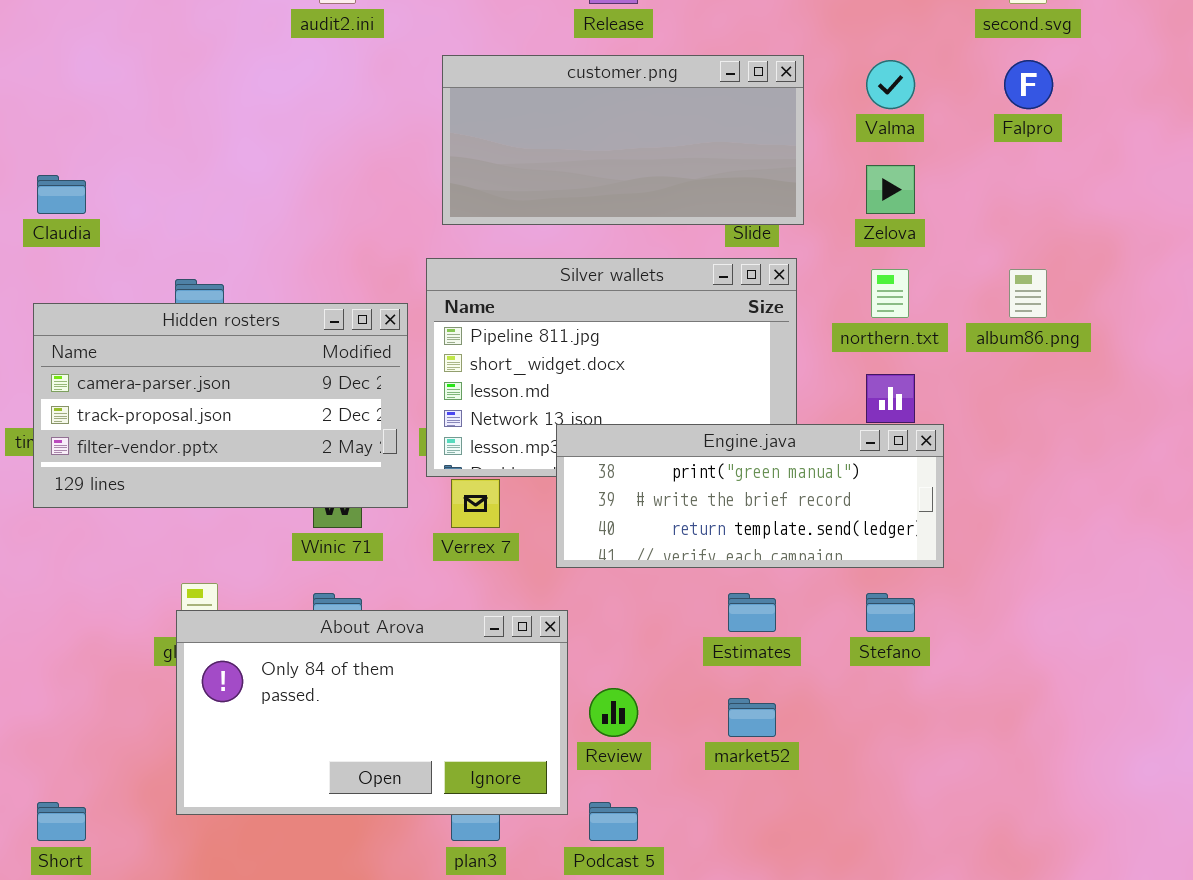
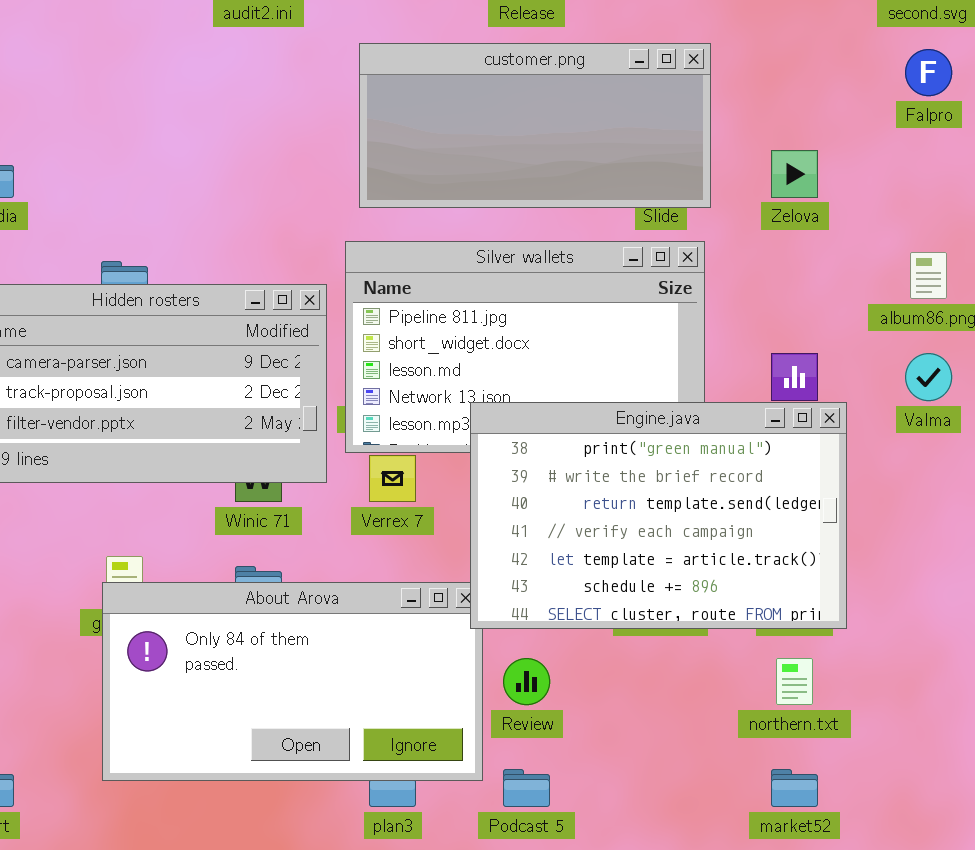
Valma: [866,60,915,109] -> [905,353,952,401], moved
northern.txt: [871,269,909,318] -> [776,658,813,705], moved
Engine.java: [556,424,944,568] -> [470,402,847,629], resized
market52: [728,698,776,737] -> [771,769,818,807], moved

